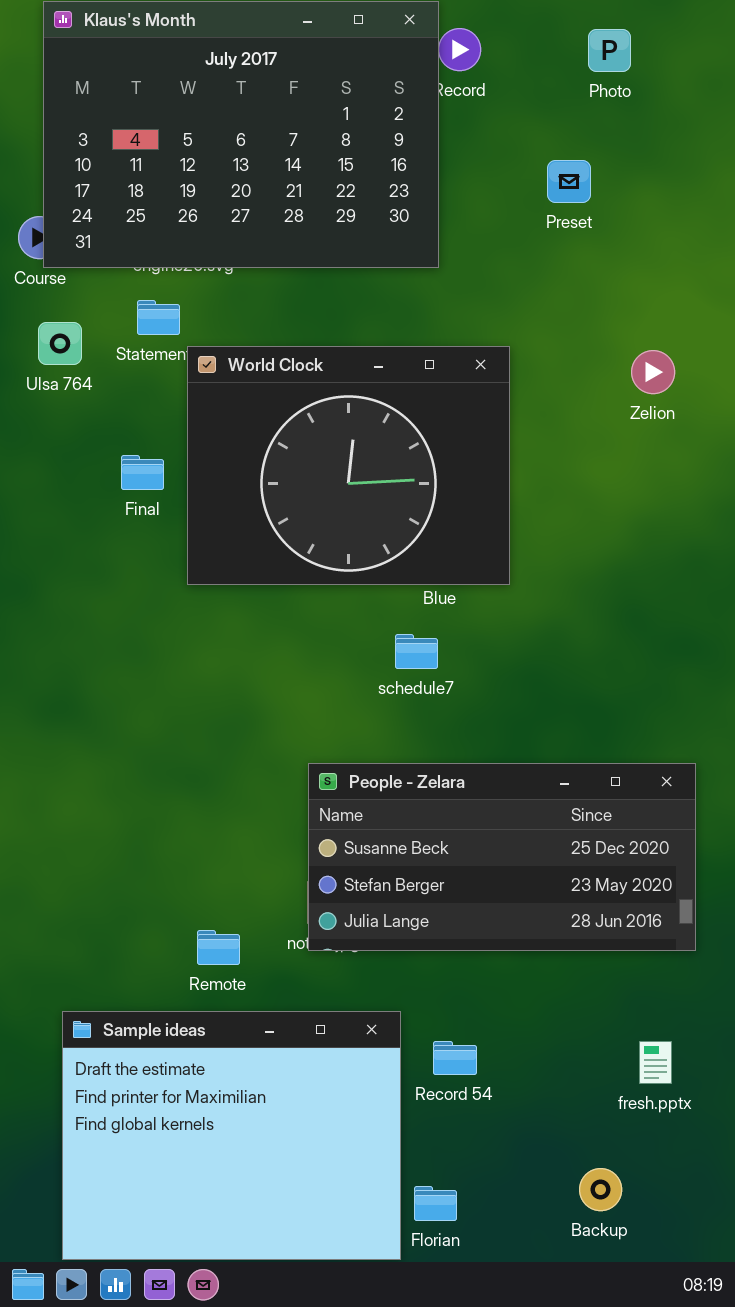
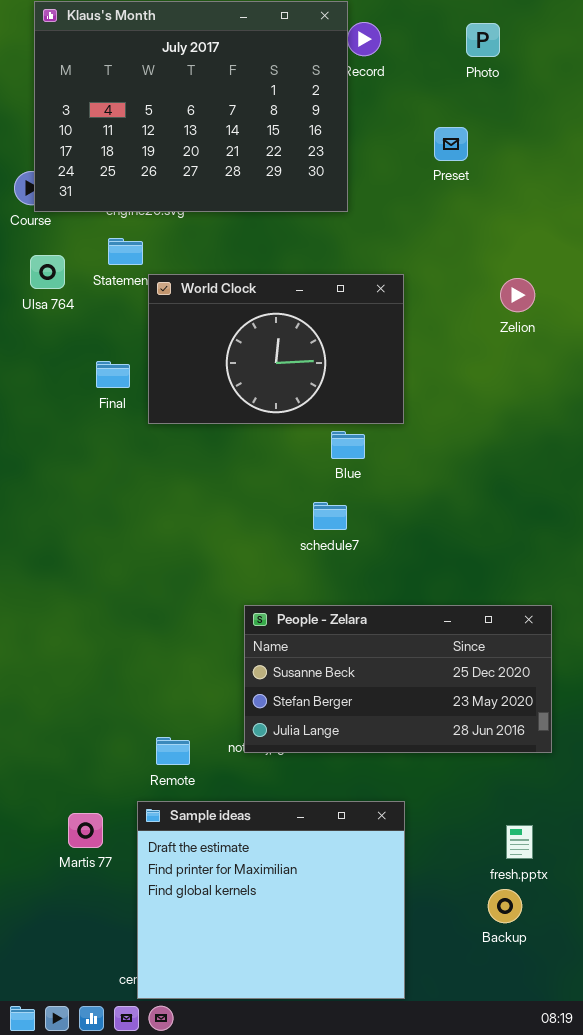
World Clock: [187,346,510,585] -> [148,274,404,424], resized
Sample ideas: [62,1011,401,1260] -> [137,801,405,999], moved
Backup: [579,1168,622,1211] -> [488,889,522,923], moved

